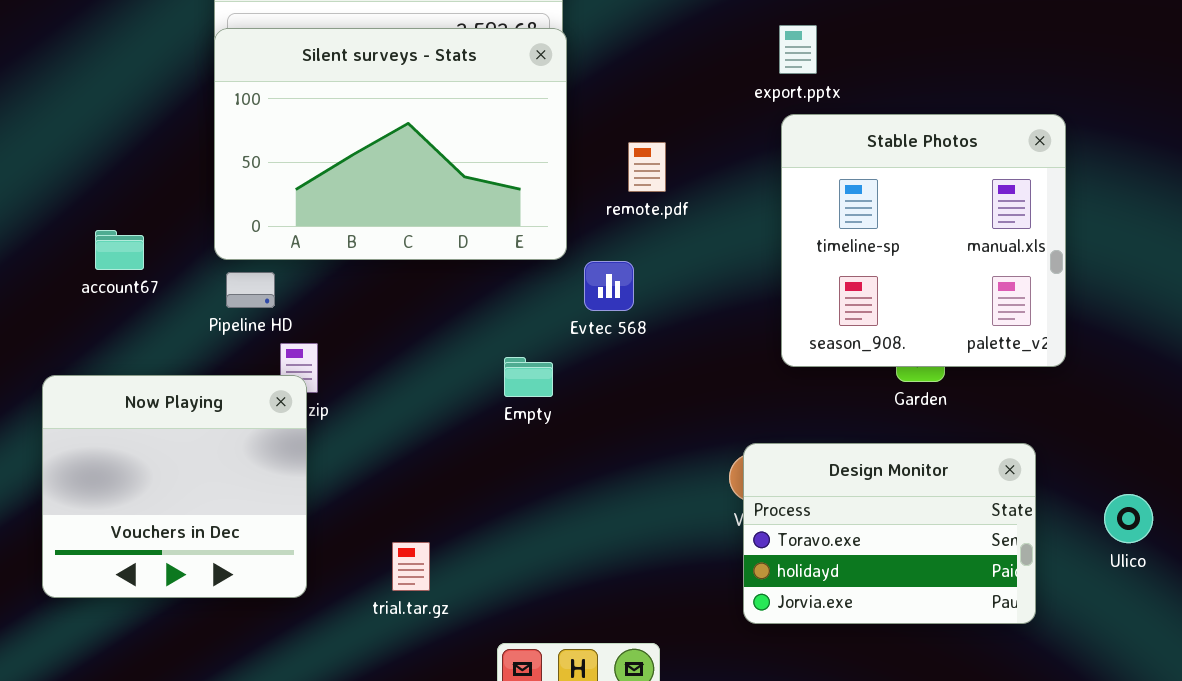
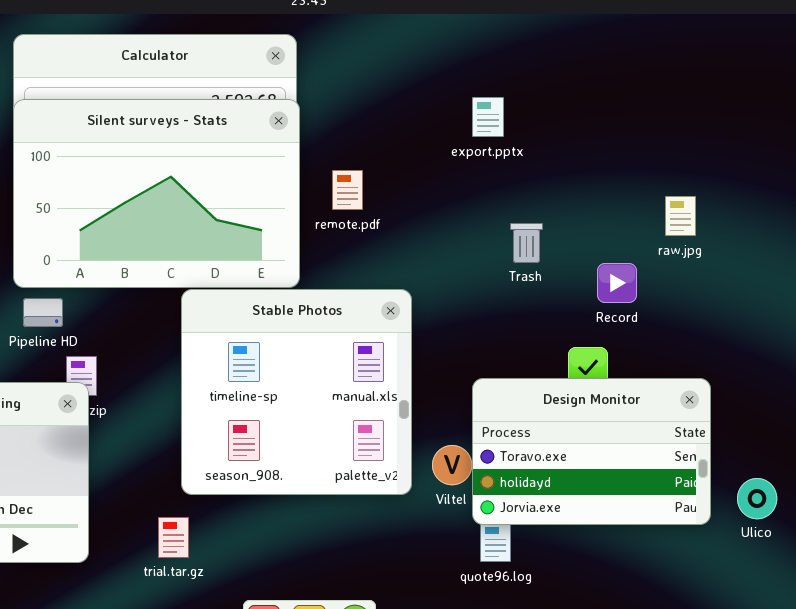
Stable Photos: [781,114,1066,367] -> [181,289,412,495], moved
remote.pdf: [628,142,666,192] -> [332,170,363,210], moved
Design Monitor: [743,443,1036,624] -> [472,378,711,525], moved

